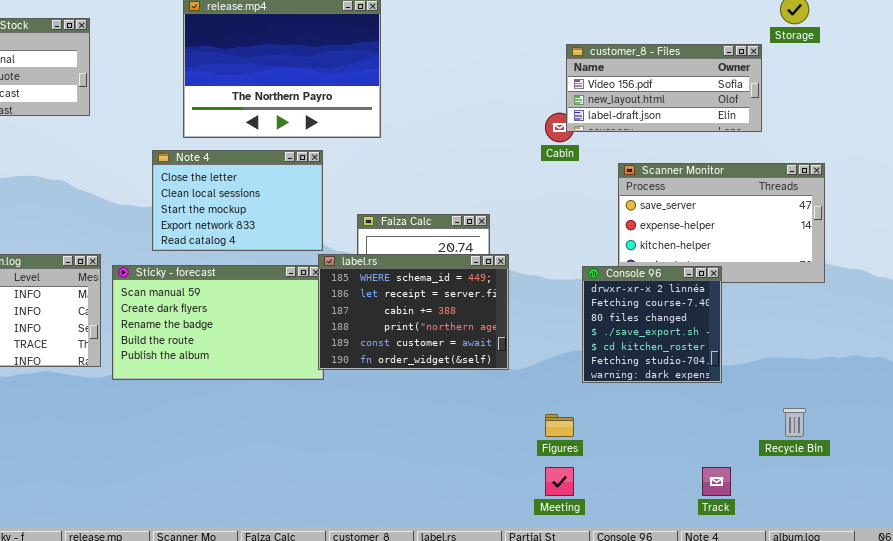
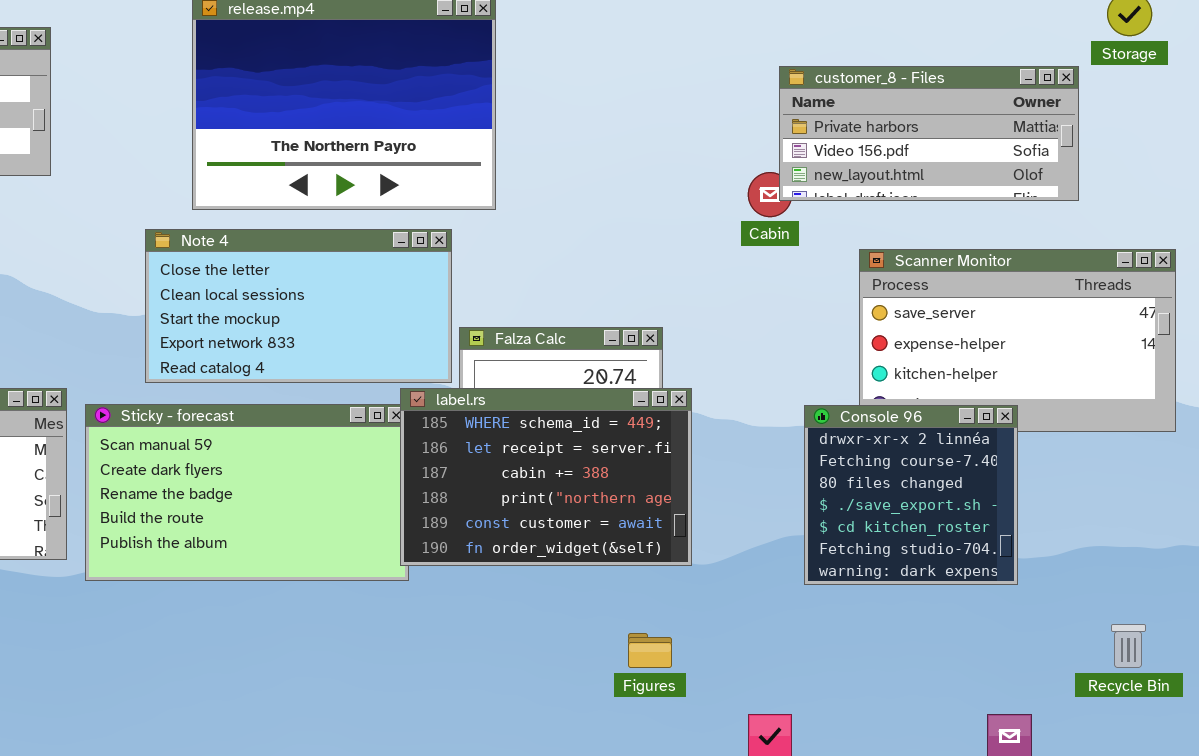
customer_8 - Files: [566,44,762,132] -> [779,66,1079,201], scrolled up 1 row
Note 4: [152,150,323,251] -> [145,229,452,383], resized
Figures: [545,414,574,437] -> [628,633,672,668], moved

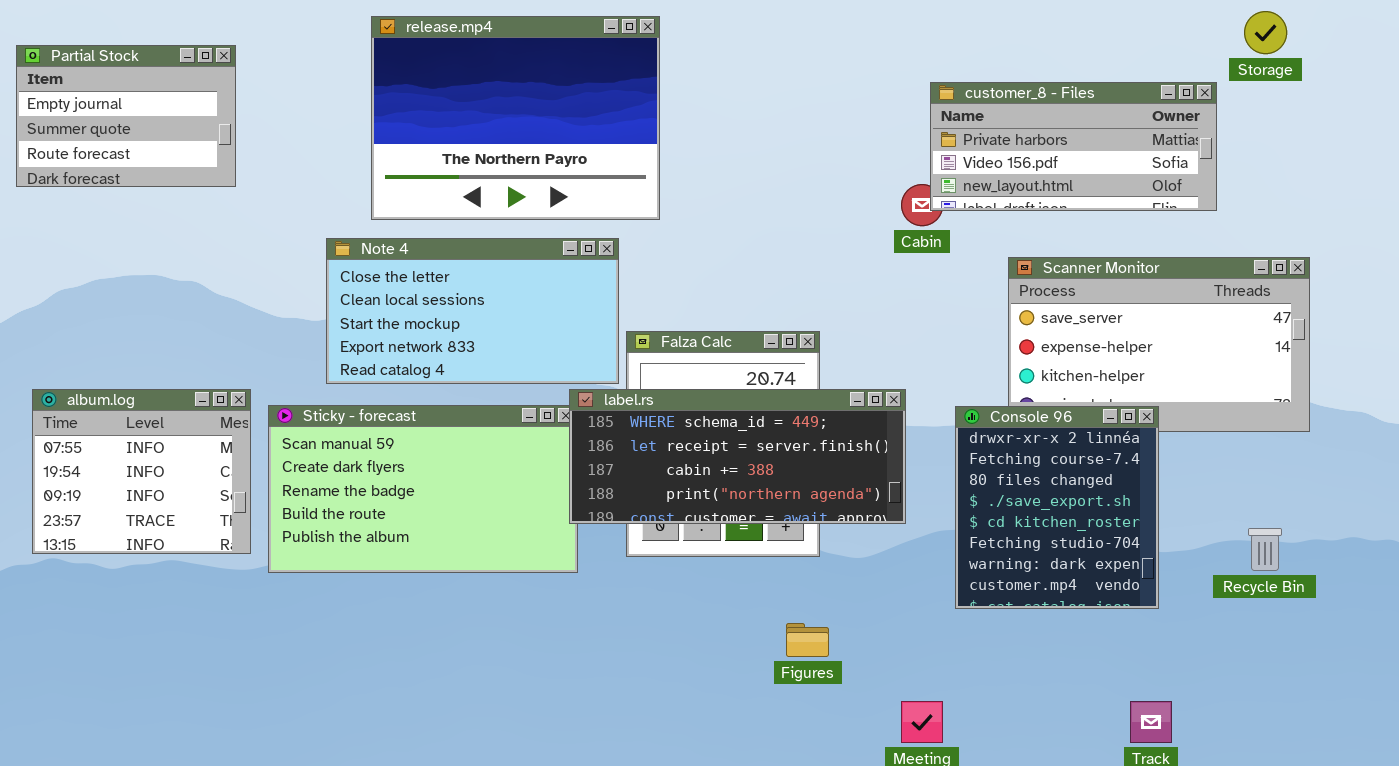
label.rs: [400,388,692,566] -> [569,389,906,524], resized
Console 96: [804,405,1018,585] -> [955,406,1159,609], resized
Recycle Bin: [1111,624,1146,668] -> [1248,528,1282,571], moved

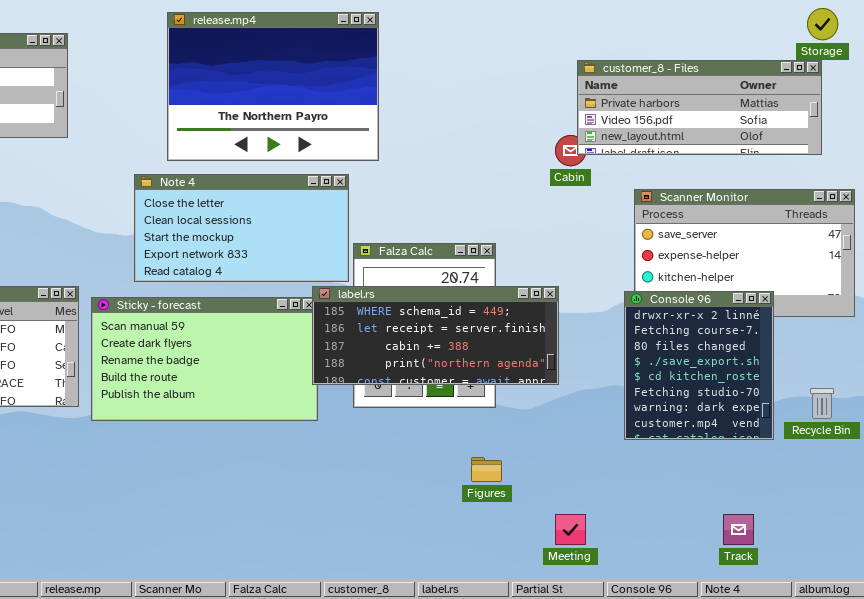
customer_8 - Files: [930,82,1217,211] -> [577,60,822,155], resized
Console 96: [955,406,1159,609] -> [624,291,774,440], moved

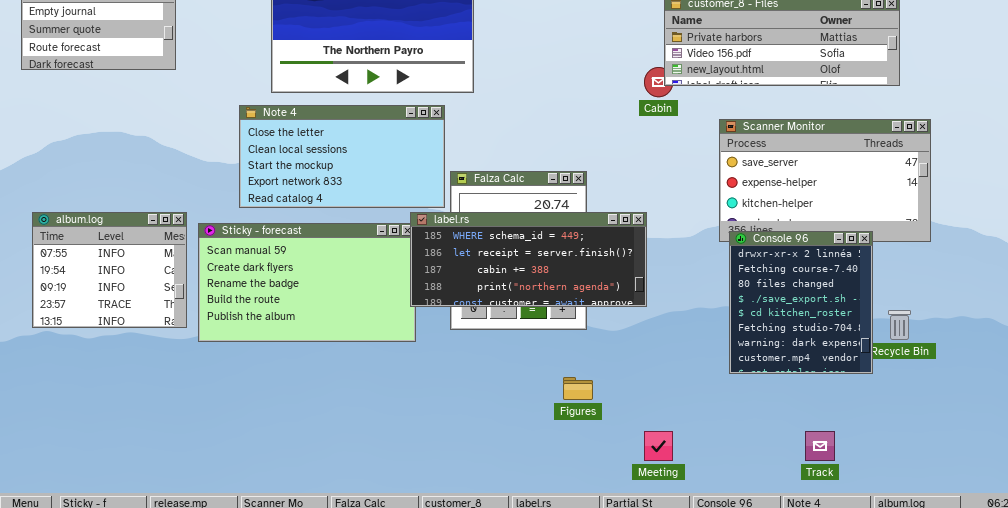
Console 96: [624,291,774,440] -> [729,231,873,374], moved

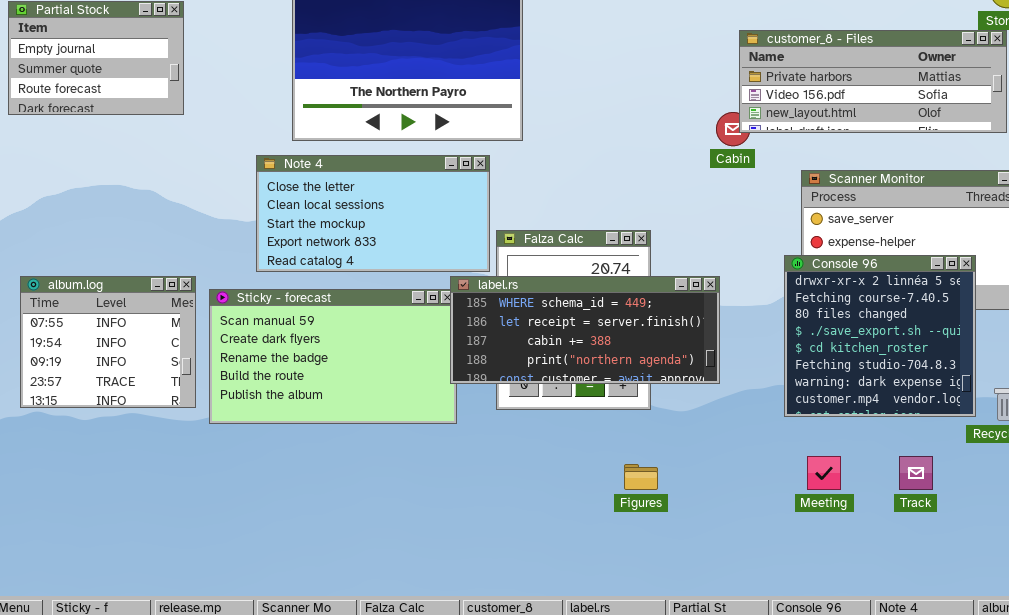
Console 96: [729,231,873,374] -> [784,255,976,417], moved, resized
Meeting: [644,431,673,461] -> [807,456,841,490], moved
Track: [805,431,835,461] -> [899,456,933,490], moved

